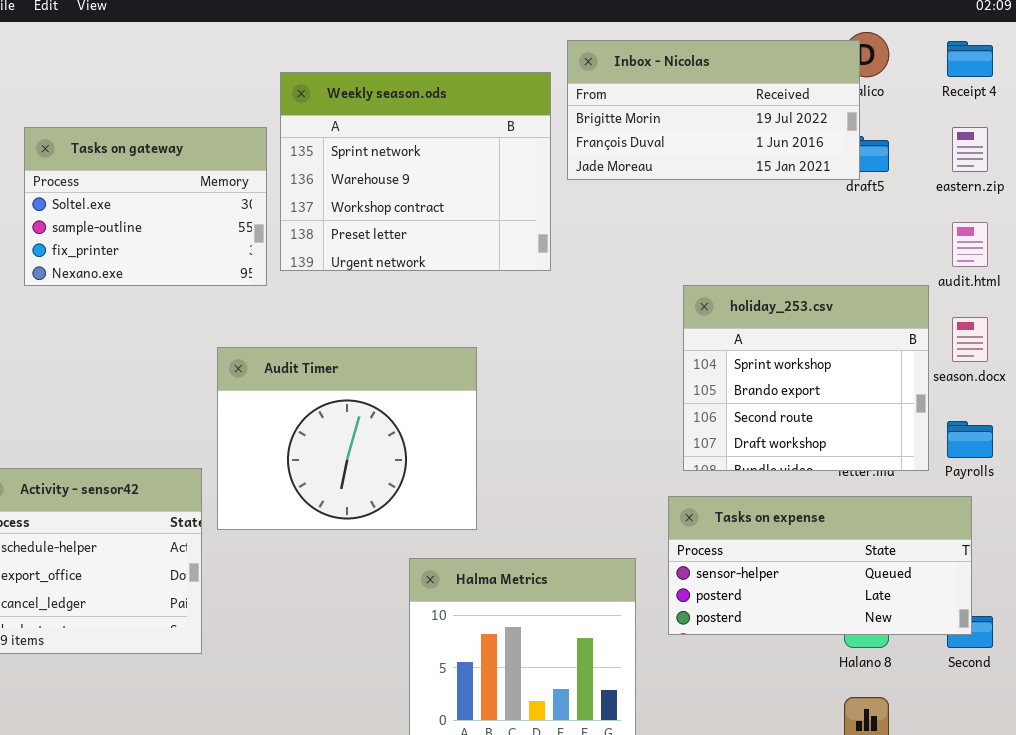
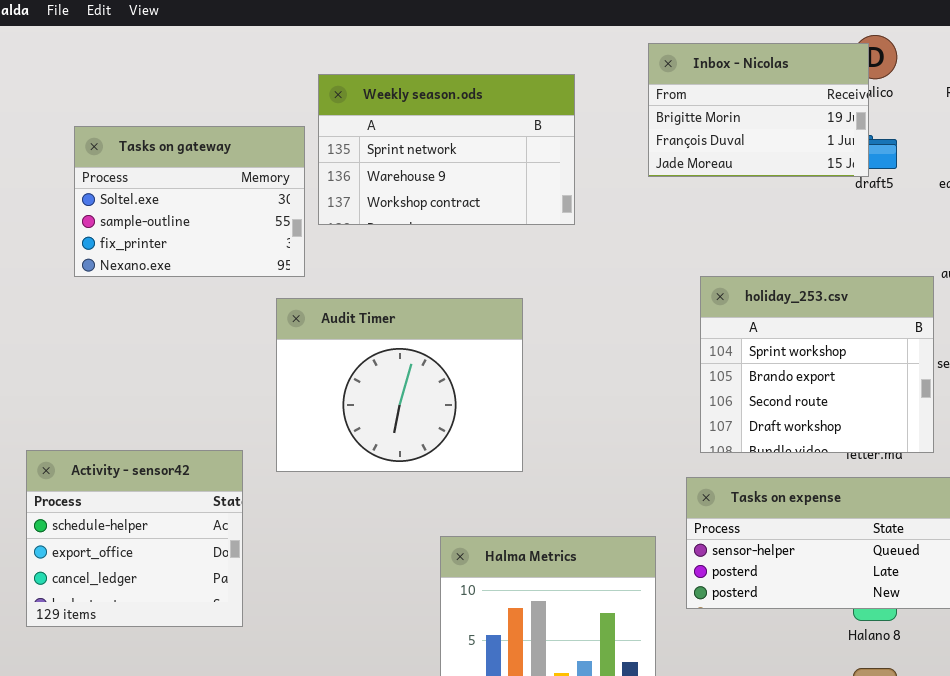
Inbox - Nicolas: [567,40,860,180] -> [648,43,869,177], resized
Weekly season.ods: [280,72,551,271] -> [318,74,575,225], resized
Audit Timer: [217,347,477,530] -> [276,298,523,472], moved

